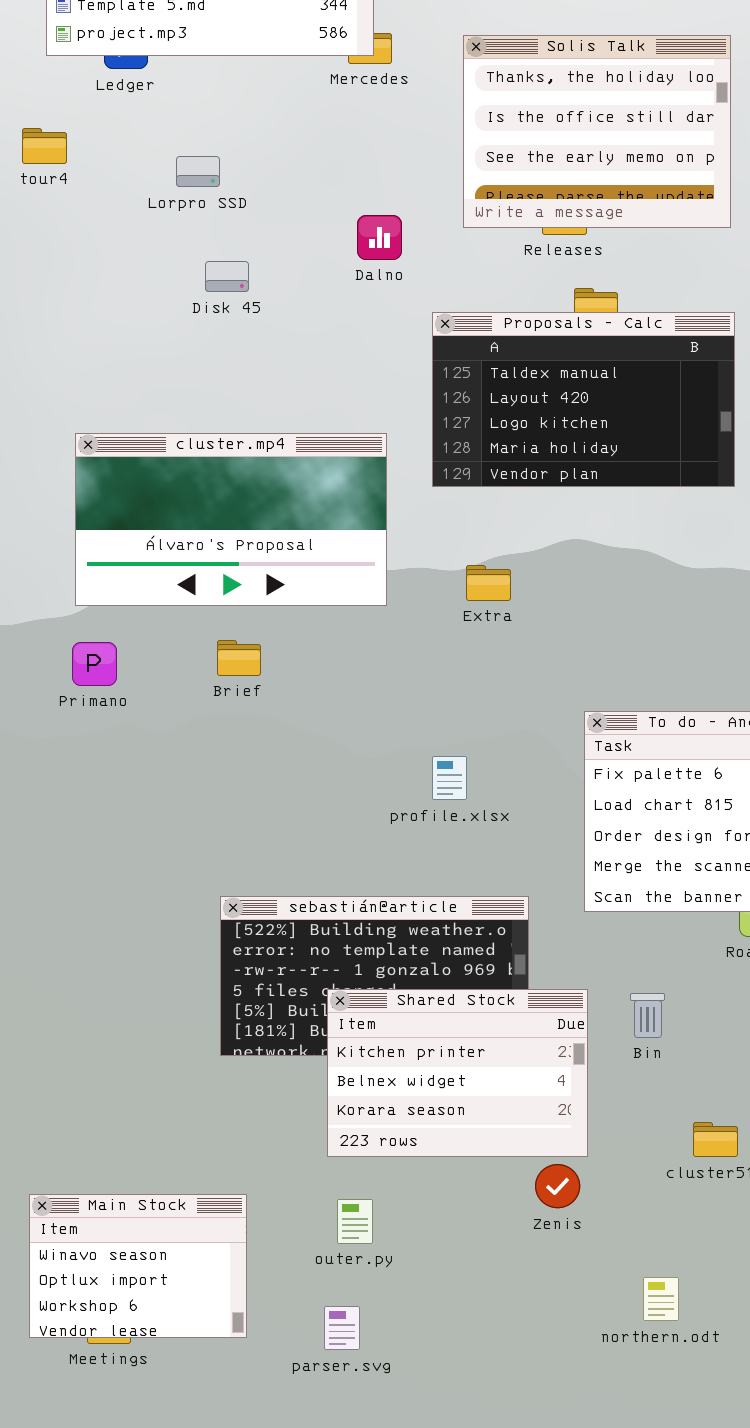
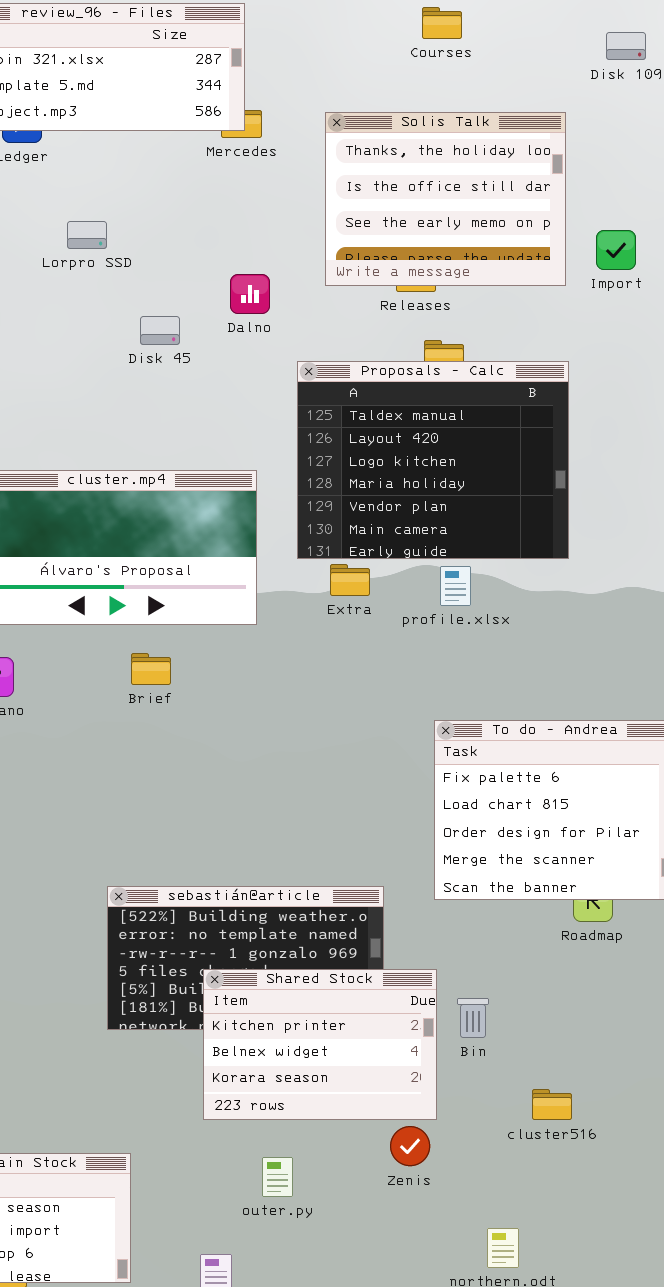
Disk 45: [205,261,249,292] -> [140,316,180,345], moved
Proposals - Calc: [432,312,735,487] -> [297,361,569,559], resized
Extra: [466,565,511,601] -> [330,564,370,596], moved
Brief: [217,640,261,676] -> [131,653,171,685], moved
profile.xlsx: [432,756,467,800] -> [440,566,471,606], moved
Bin: [630,993,665,1038] -> [457,998,489,1038], moved
outer.py: [337,1199,373,1244] -> [262,1157,293,1197], moved

